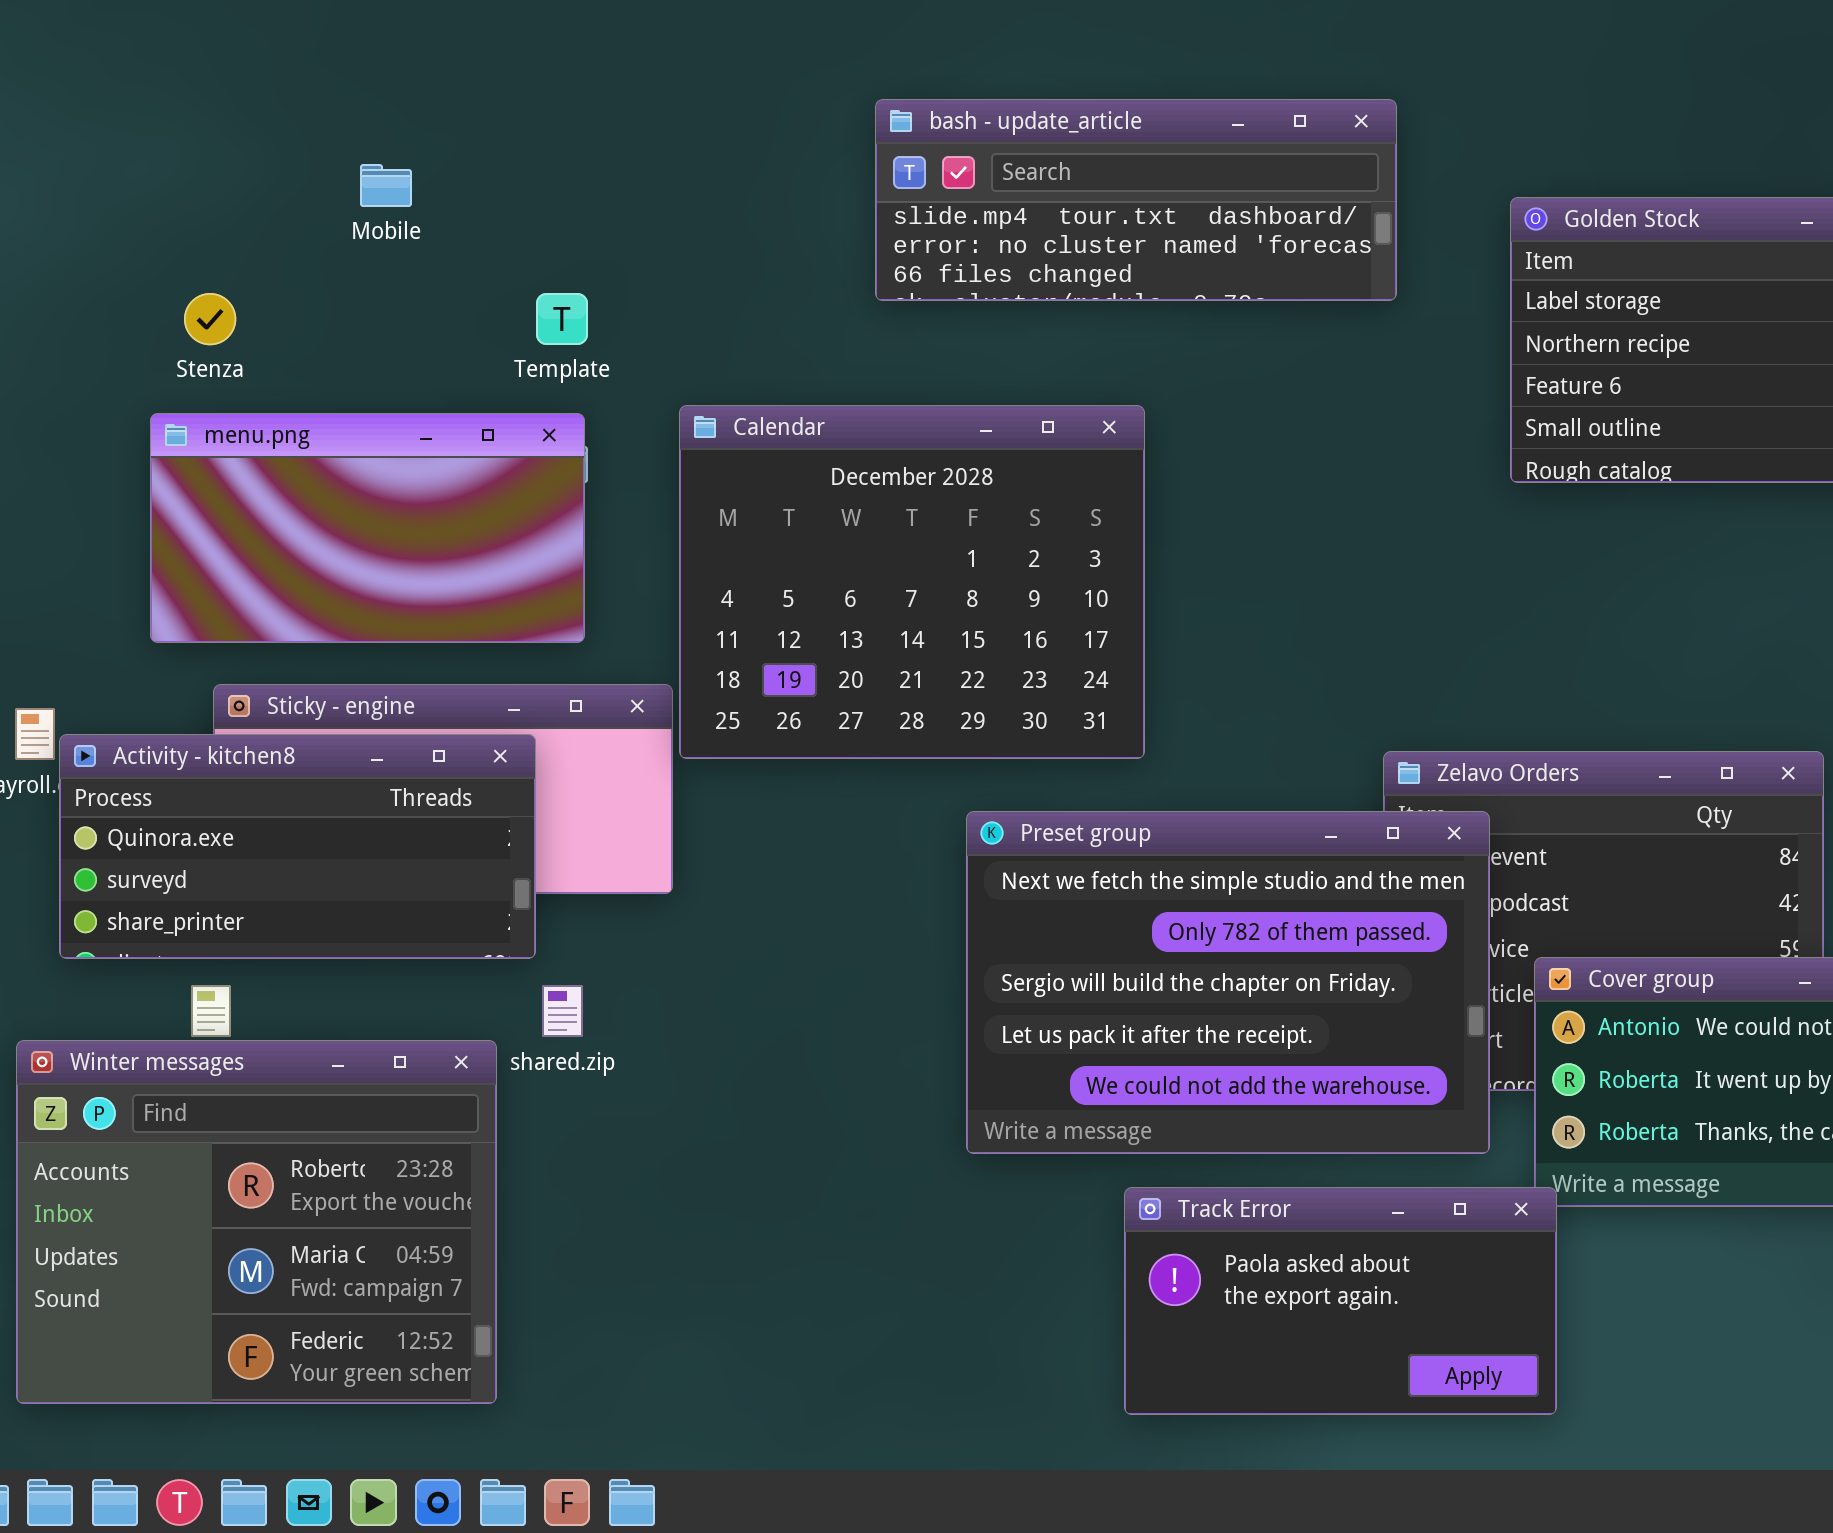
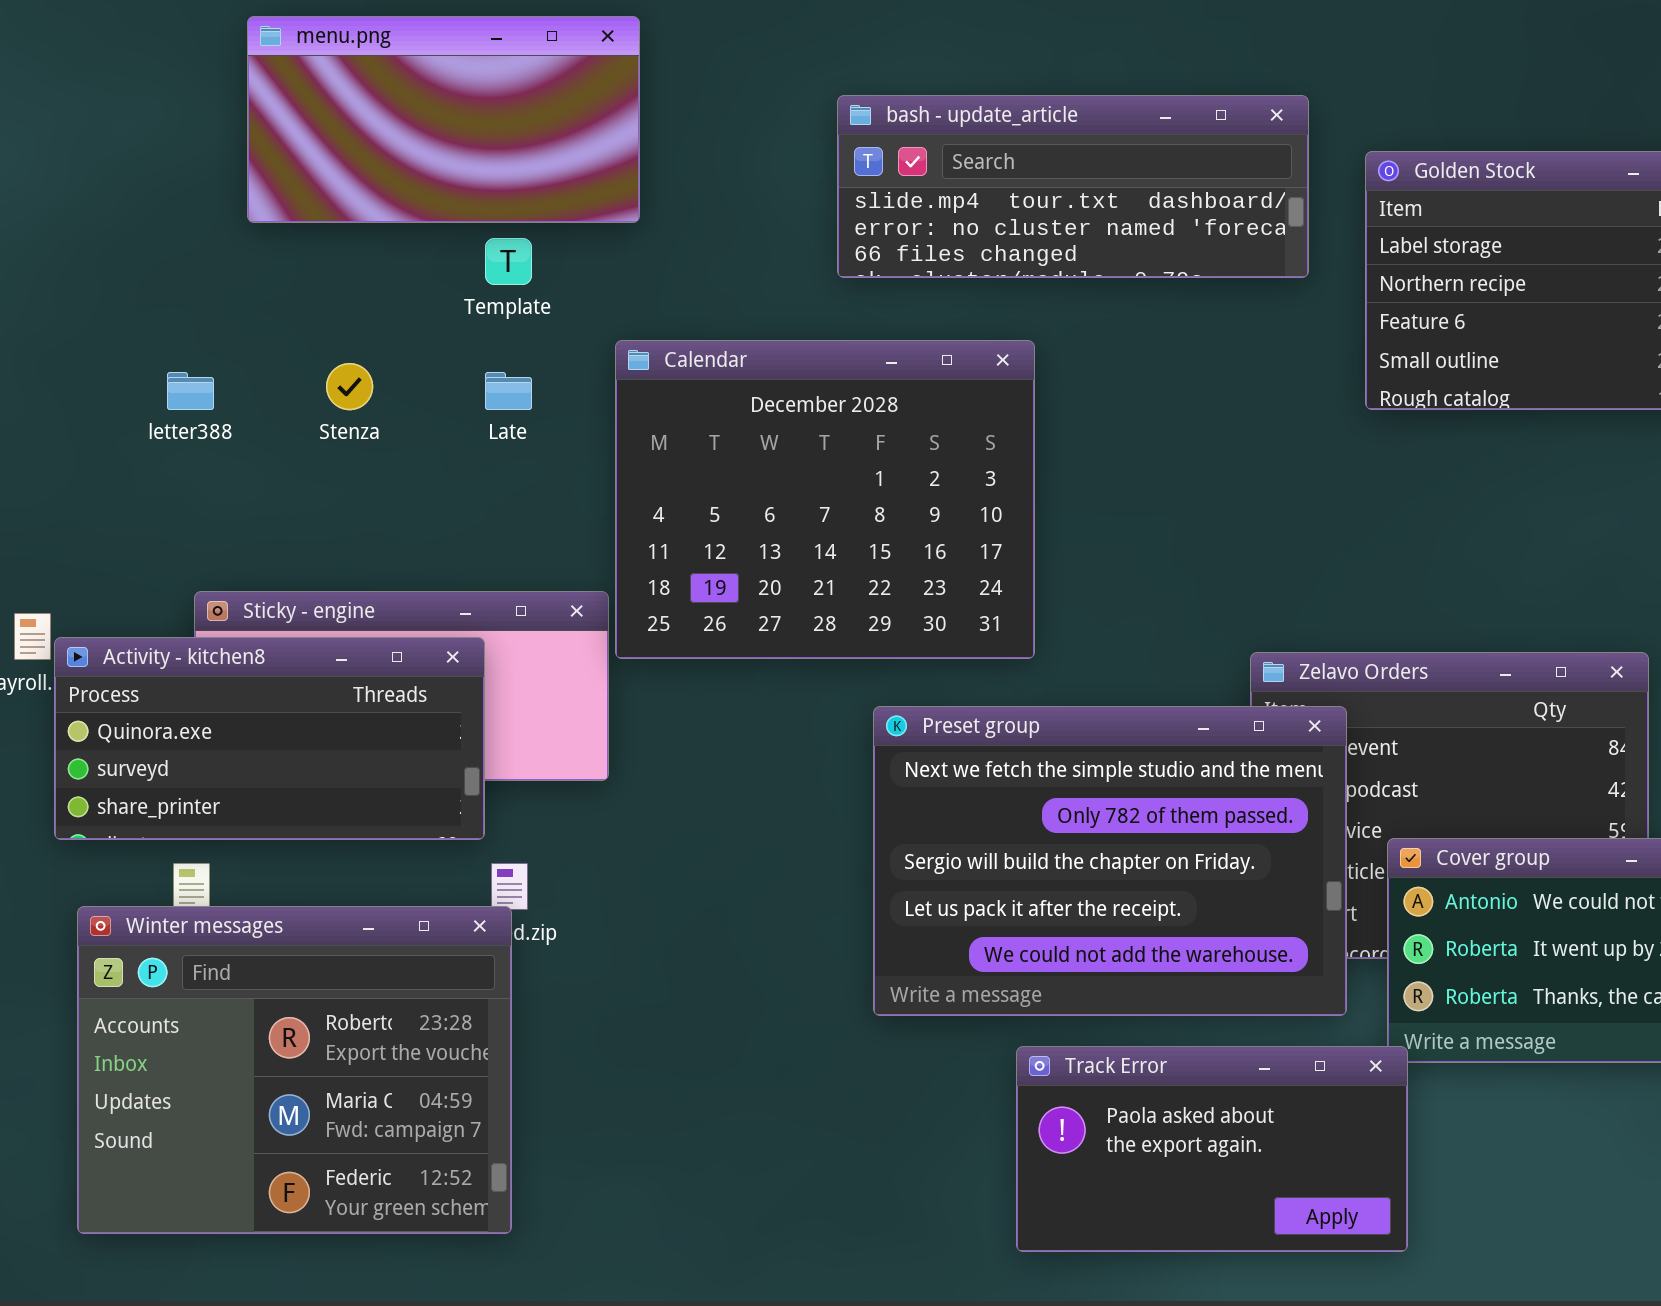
bash - update_article: [875,99,1397,301] -> [837,95,1309,278], moved
Stenza: [184,293,236,345] -> [326,363,373,410], moved
menu.png: [150,413,585,643] -> [247,16,640,223], moved
Winter messages: [16,1040,497,1404] -> [77,906,512,1234], moved

